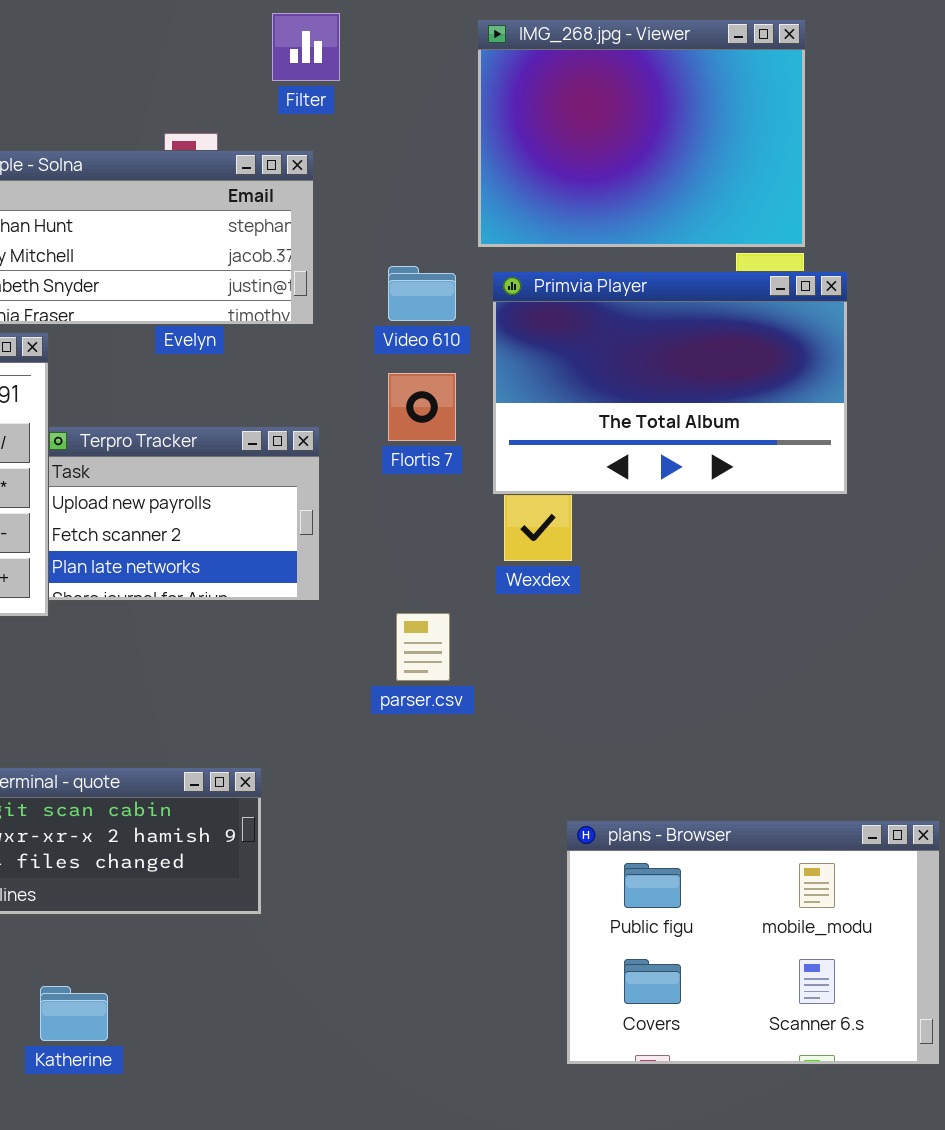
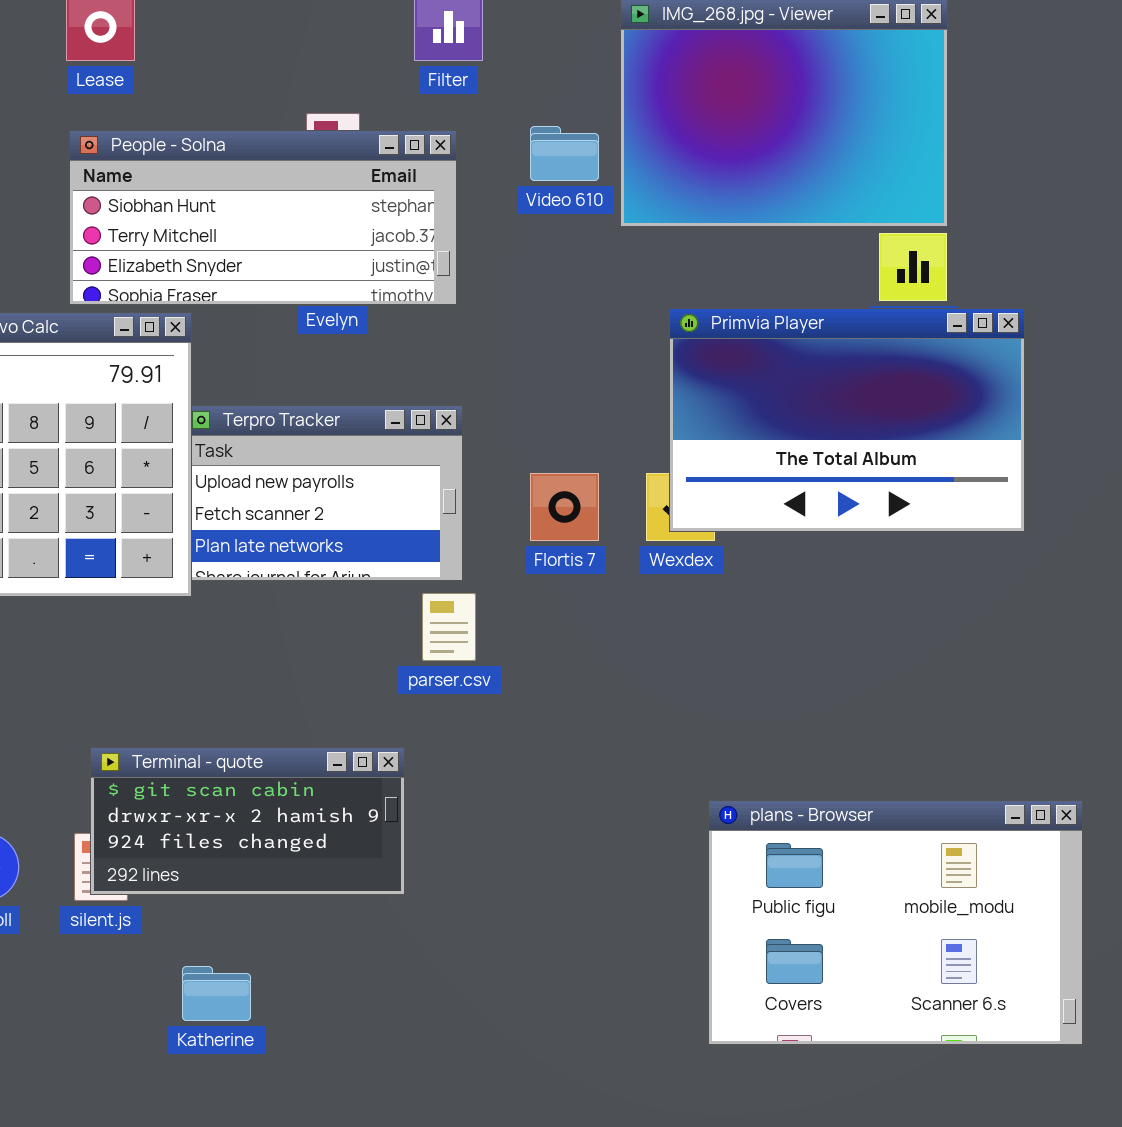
Video 610: [388,266,456,321] -> [530,126,599,181], moved
Primvia Player: [492,271,848,495] -> [669,308,1025,532], moved
Flortis 7: [388,373,456,441] -> [530,473,599,541], moved
parser.csv: [396,613,450,681] -> [422,593,476,661], moved

